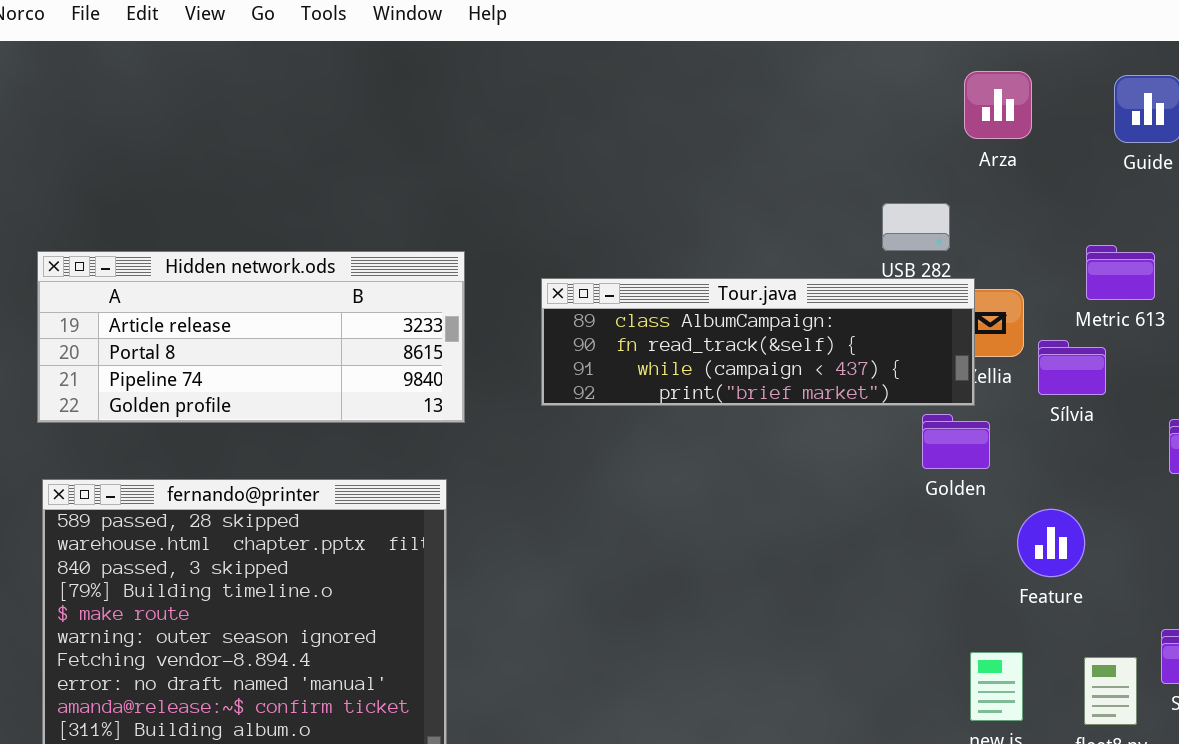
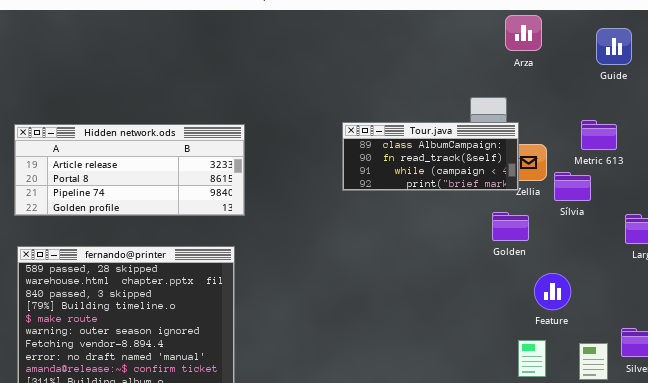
Arza: [964,71,1032,139] -> [505,15,542,51], moved
Tour.java: [541,278,975,406] -> [342,122,519,191], moved, resized
Feature: [1017,509,1085,577] -> [534,273,571,310], moved

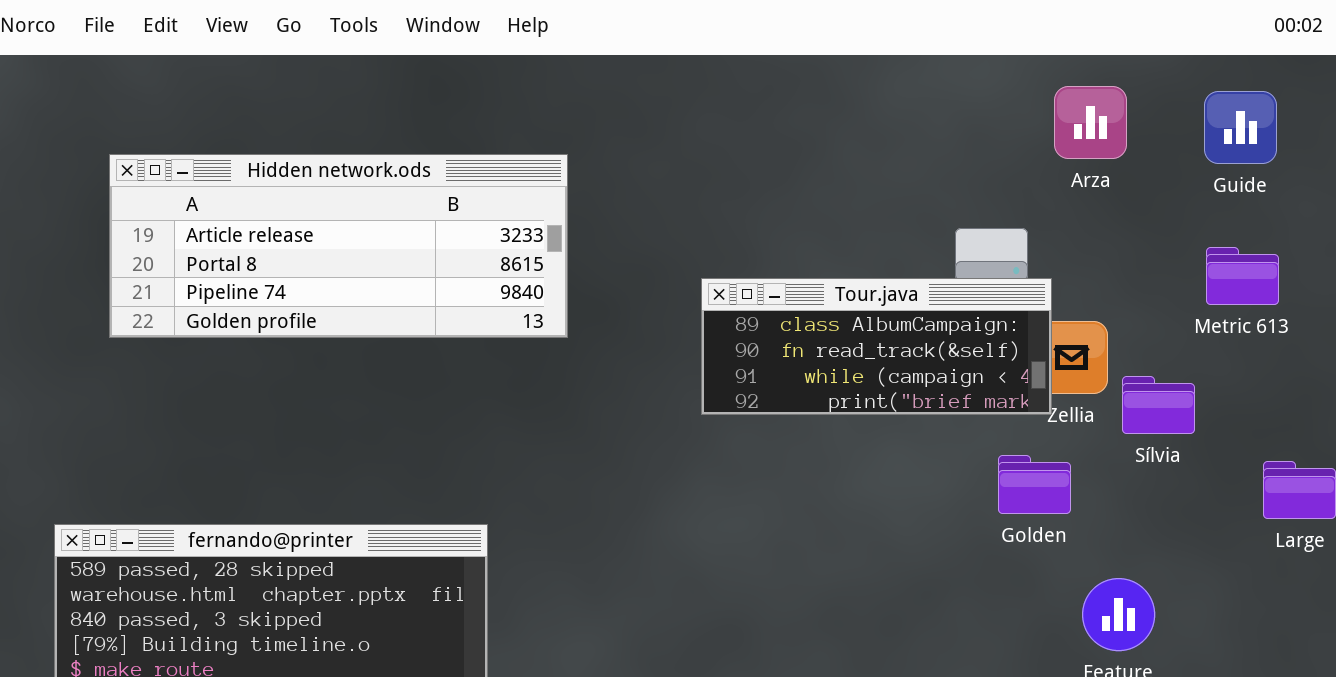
Arza: [505,15,542,51] -> [1054,86,1127,159], moved
Metric 613: [581,120,617,150] -> [1206,247,1279,305], moved
Hidden network.ods: [14,124,245,216] -> [109,154,568,338], moved

